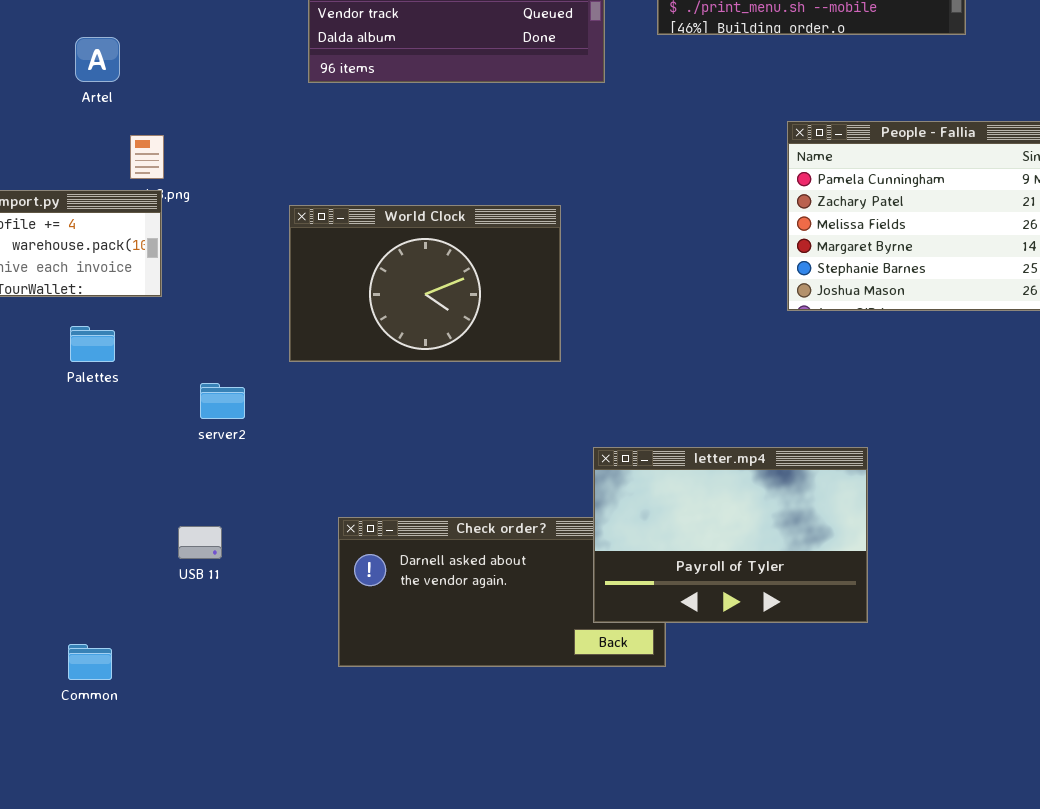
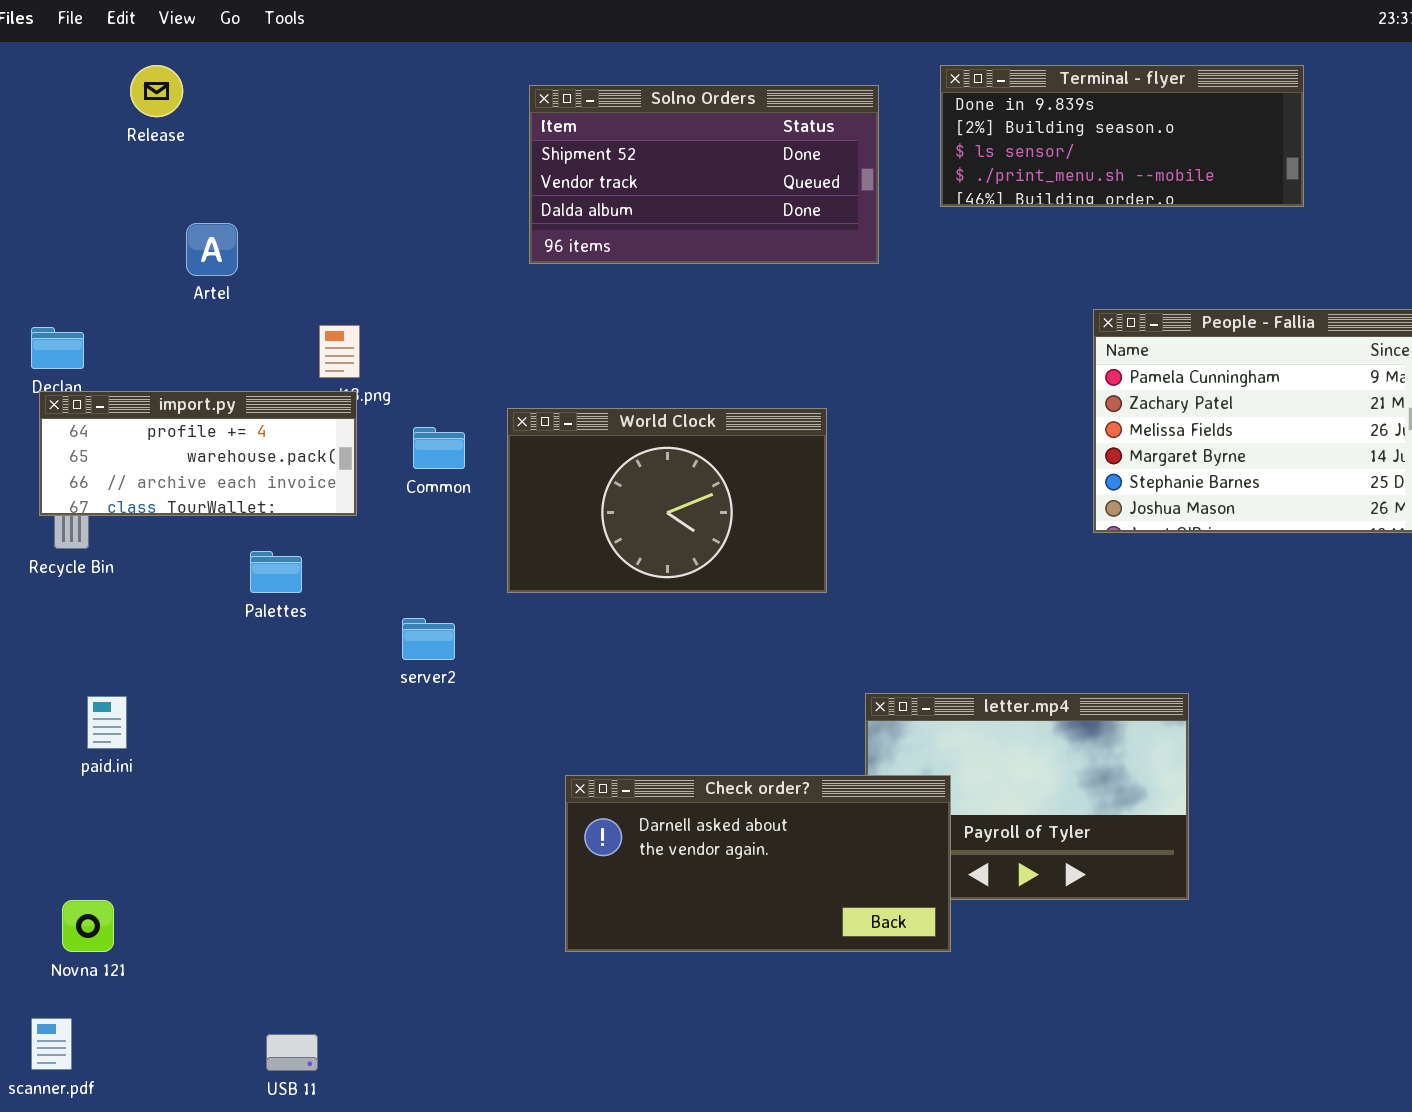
Artel: [75,37,120,82] -> [186,223,238,276], moved
Check order?: [338,517,666,667] -> [565,775,951,952], raised
USB 11: [178,526,222,559] -> [266,1034,318,1071], moved
Common: [68,644,112,680] -> [413,427,465,469], moved

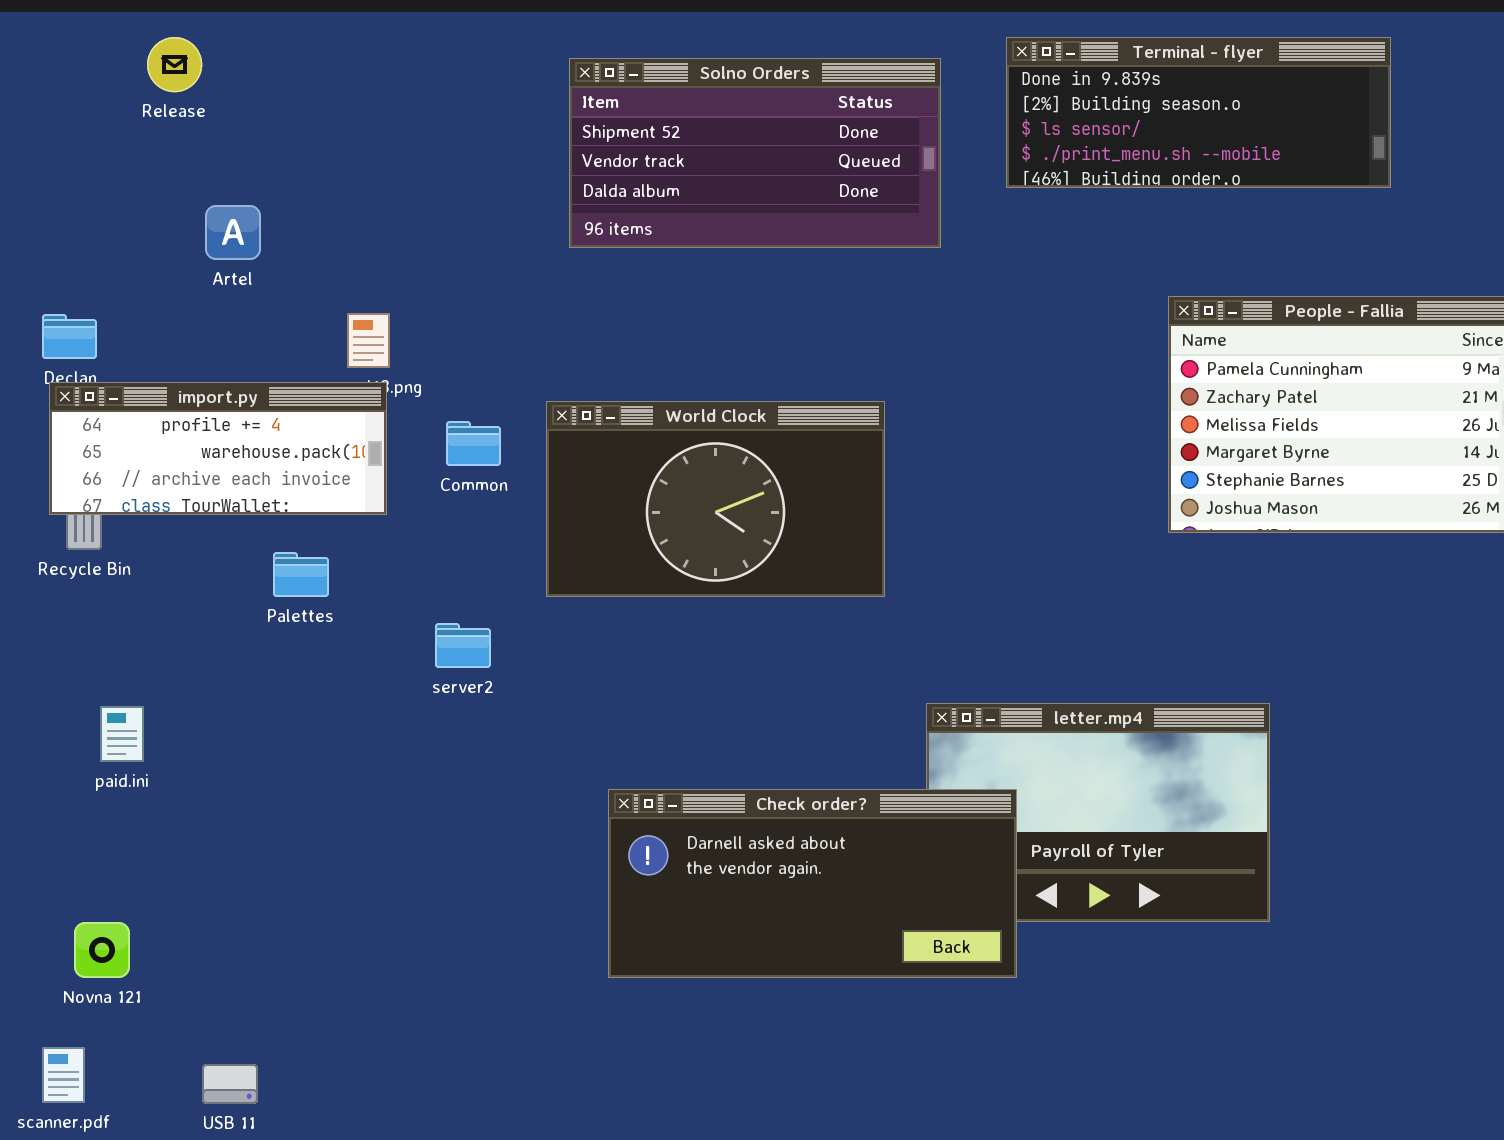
USB 11: [266,1034,318,1071] -> [202,1064,258,1104], moved

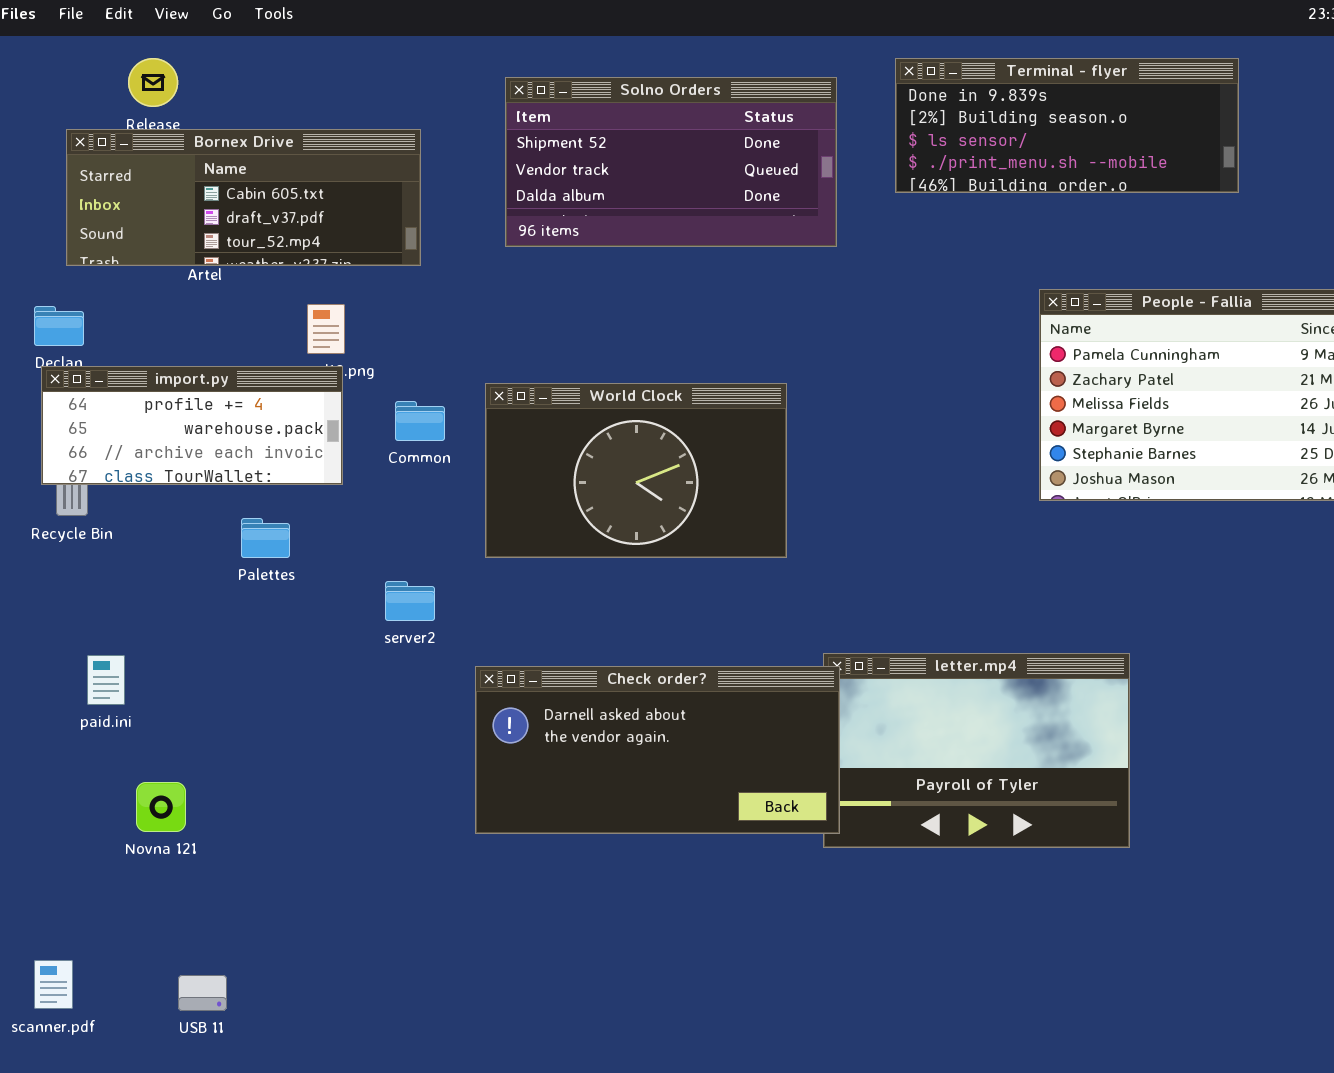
Bornex Drive: none -> [66,129,421,266], opened
Check order?: [608,789,1017,978] -> [475,666,840,834], moved
Novna 121: [74,922,130,978] -> [136,782,186,832], moved

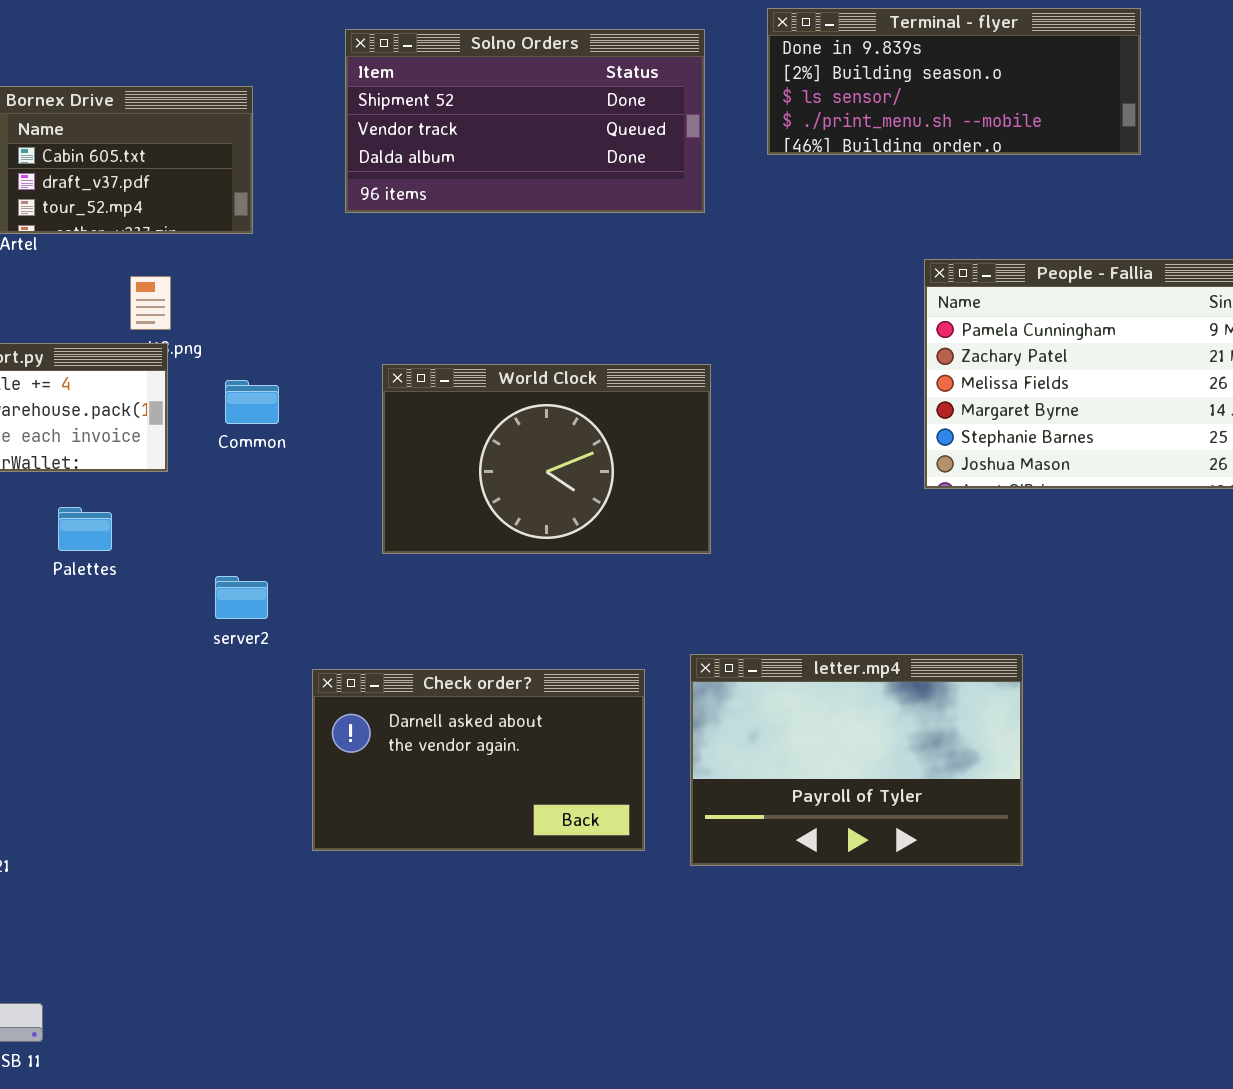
World Clock: [485,383,787,558] -> [382,364,711,554], moved
Check order?: [475,666,840,834] -> [312,669,645,851], resized

